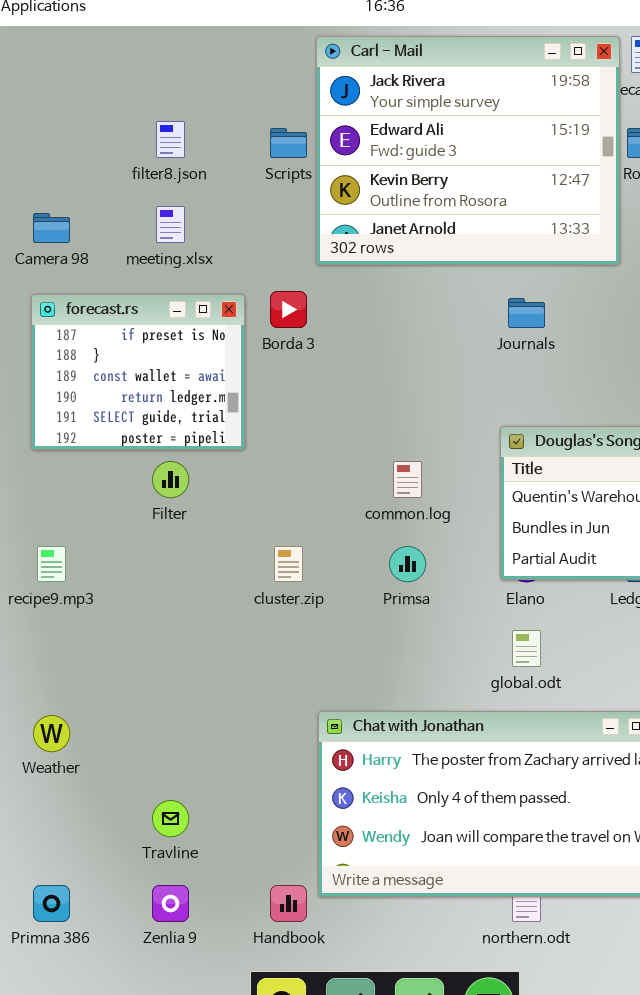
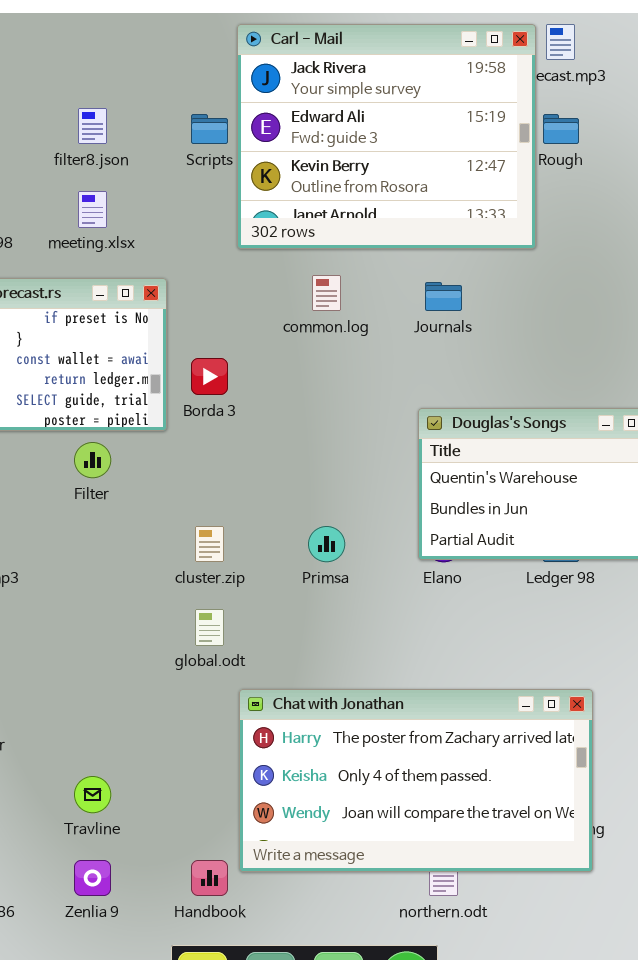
Borda 3: [270,291,307,328] -> [191,358,228,395], moved
common.log: [393,461,422,498] -> [312,275,341,311], moved
global.odt: [512,630,541,667] -> [195,609,224,646], moved

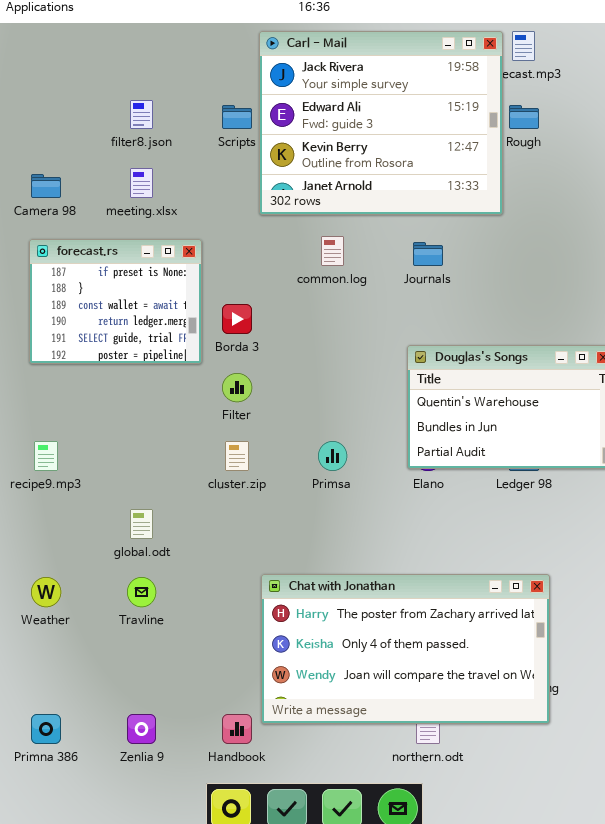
Filter: [74,442,111,478] -> [222,373,252,402], moved
global.odt: [195,609,224,646] -> [130,509,153,539], moved
Travline: [74,776,111,813] -> [127,577,156,607], moved

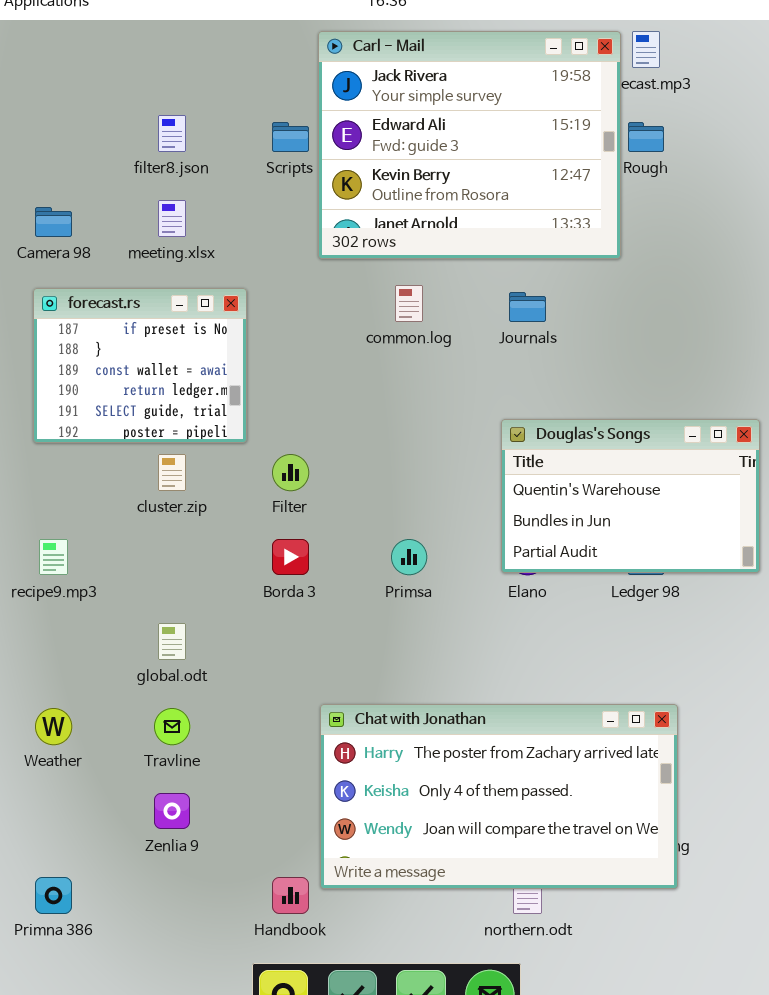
Borda 3: [222,304,252,334] -> [272,539,309,575], moved
cluster.zip: [225,441,249,471] -> [158,454,186,491], moved
Zenlia 9: [127,714,156,744] -> [154,793,190,829], moved

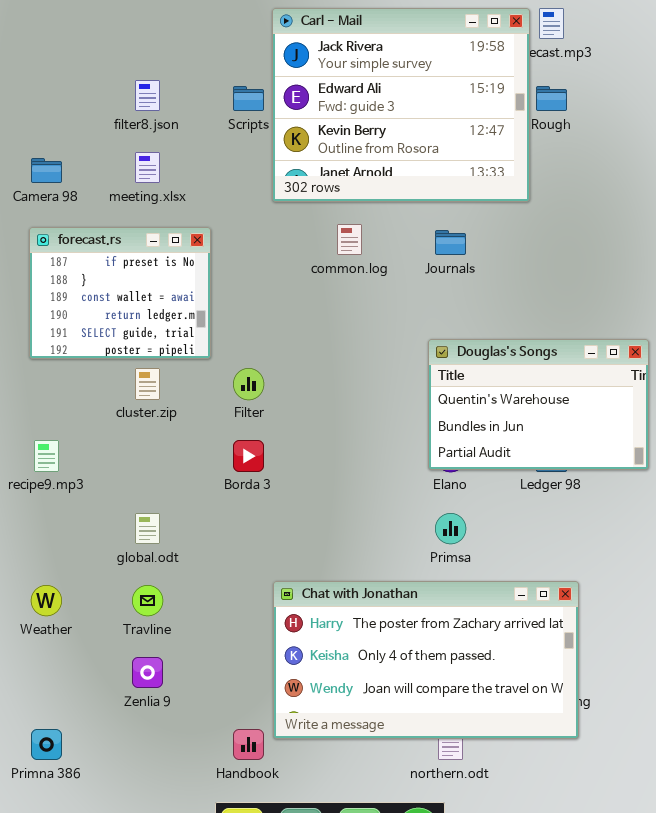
Primsa: [391,539,427,575] -> [435,513,466,544], moved

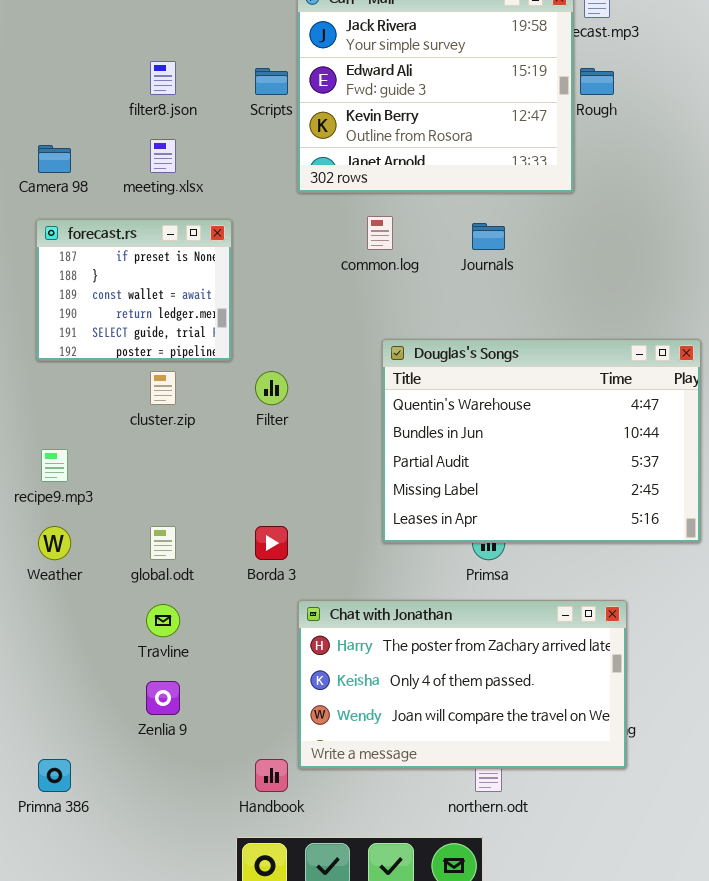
Douglas's Songs: [428,339,649,470] -> [382,339,701,543], resized
Borda 3: [233,440,264,472] -> [255,526,288,560], moved
Weather: [31,585,62,616] -> [38,526,71,560], moved

